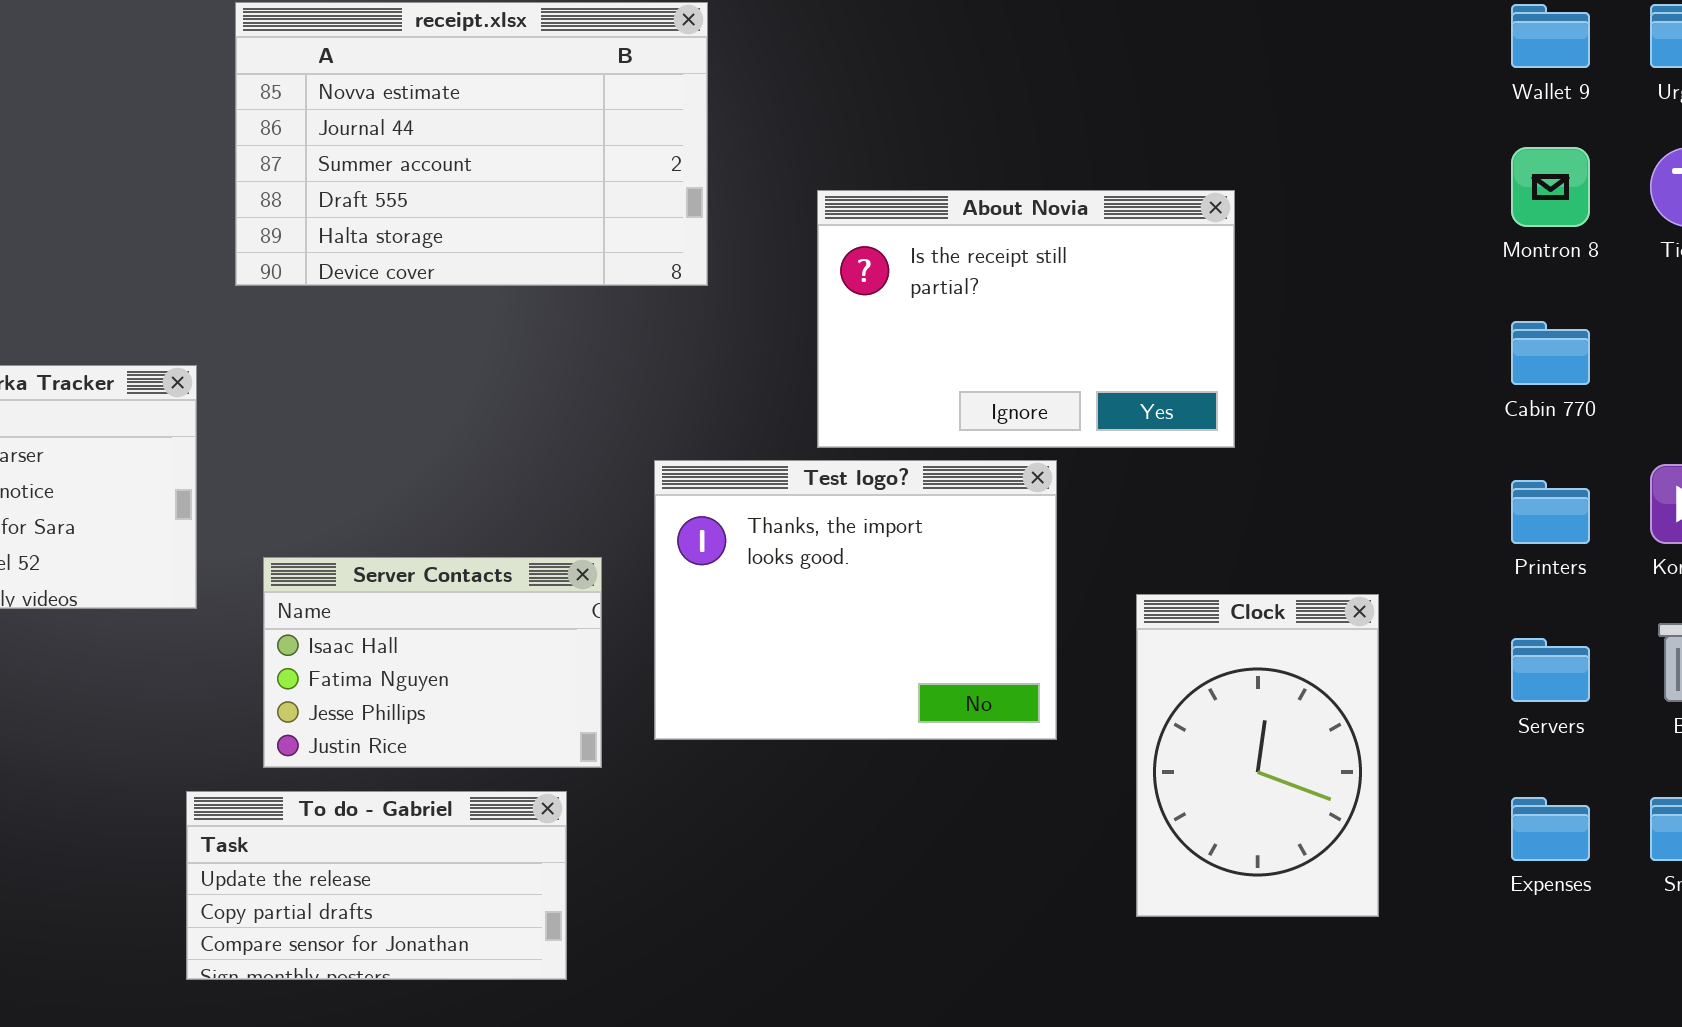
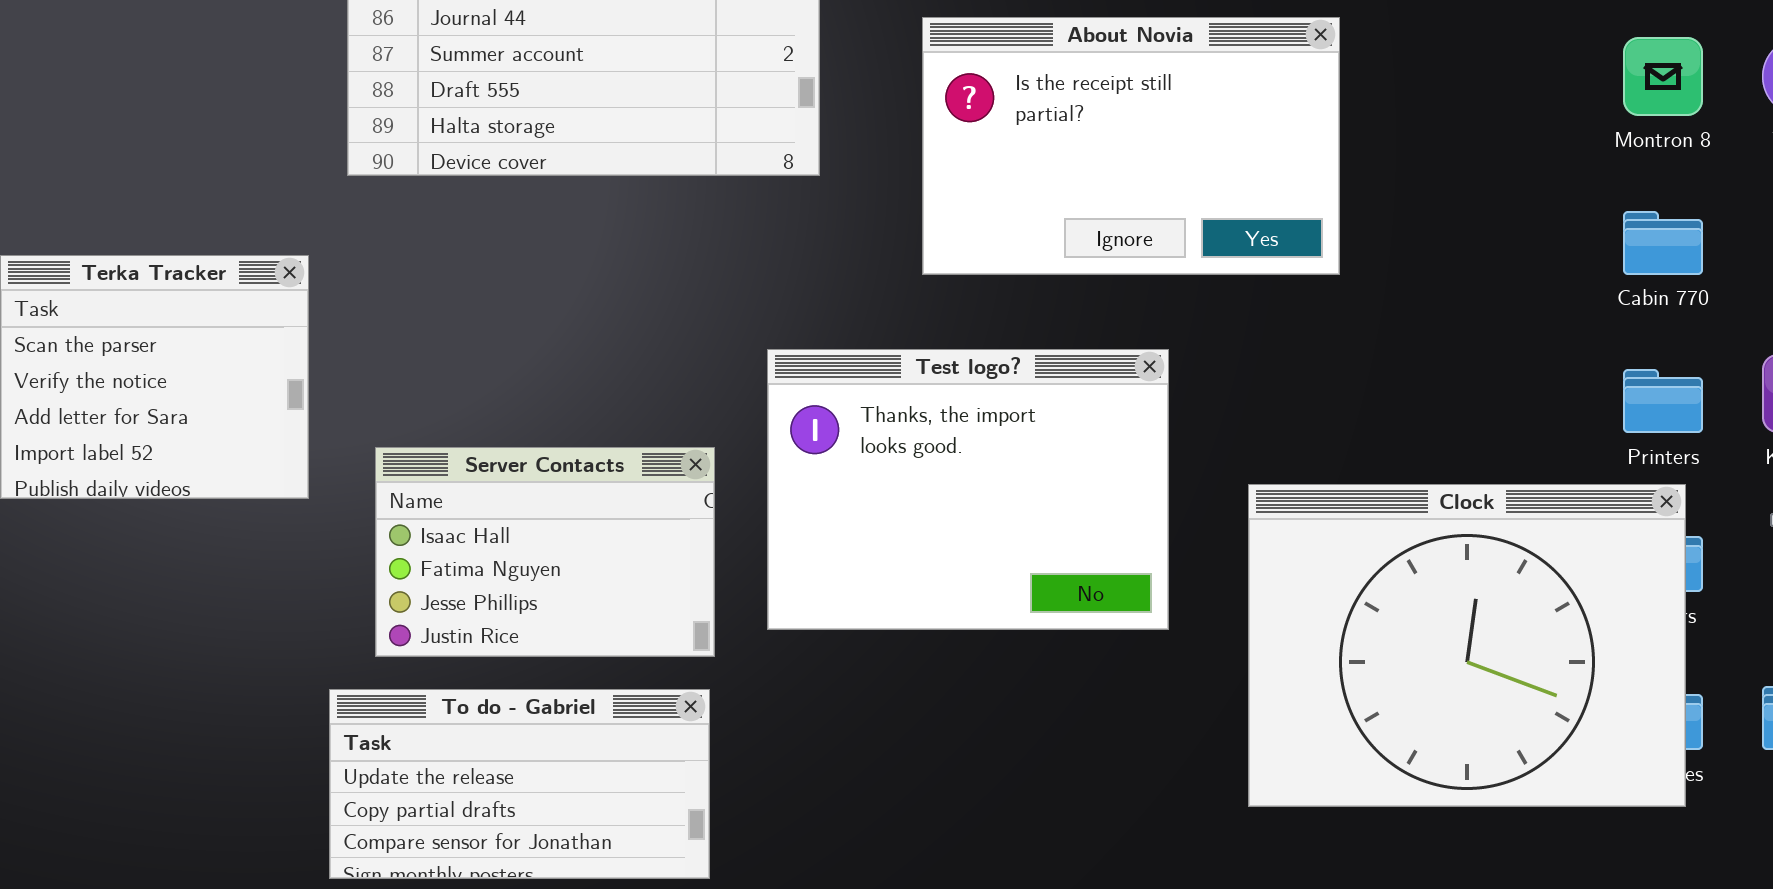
About Novia: [817,190,1235,448] -> [922,17,1340,275], moved
Clock: [1136,594,1379,917] -> [1248,484,1686,807], resized
To do - Gabriel: [186,791,567,980] -> [329,689,710,879], moved

